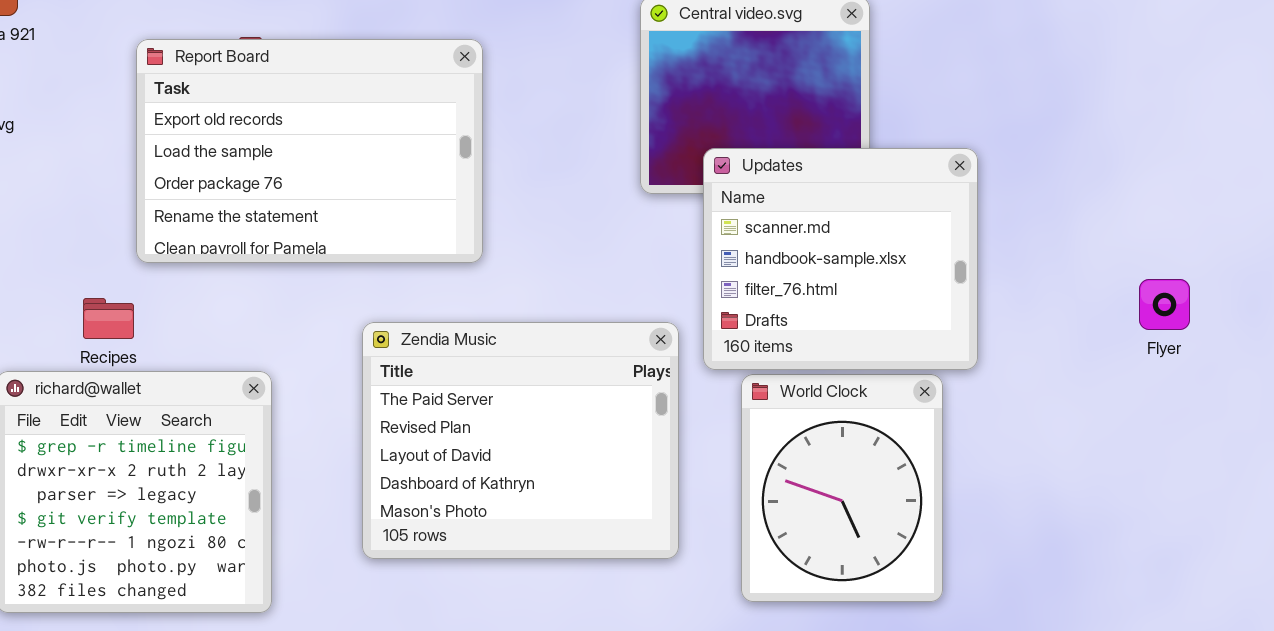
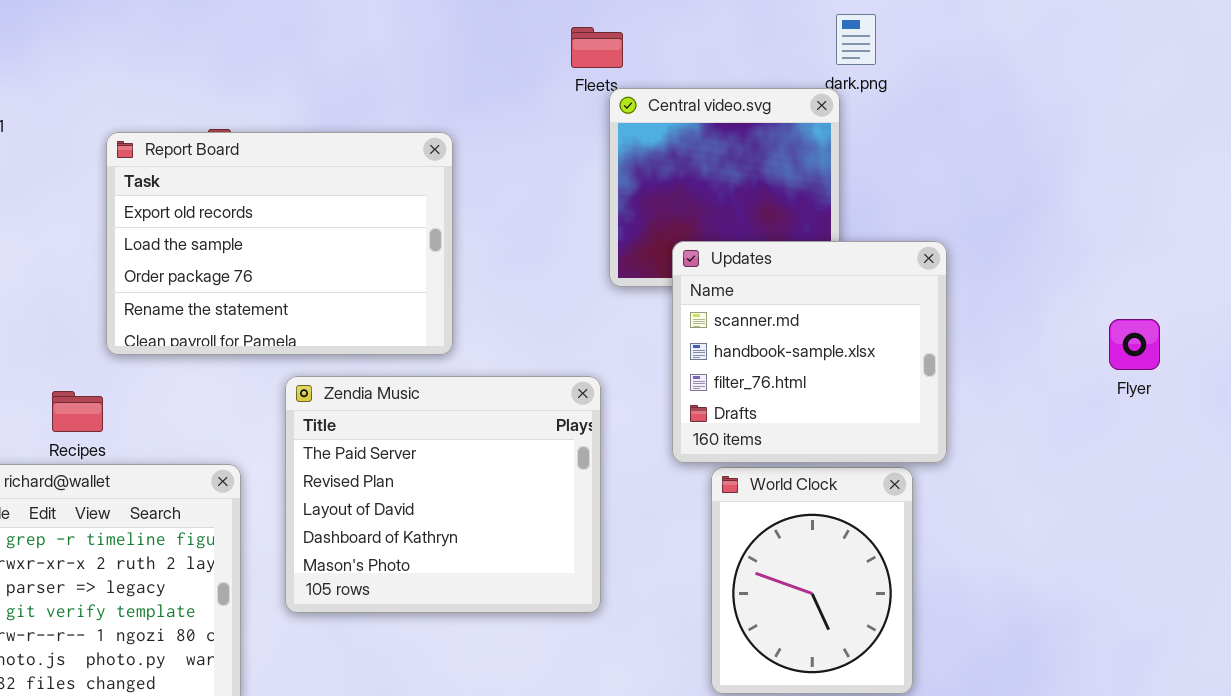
Flyer: [1139,279,1190,330] -> [1109,319,1160,370], moved
Zendia Music: [362,322,679,559] -> [285,376,601,613], moved

